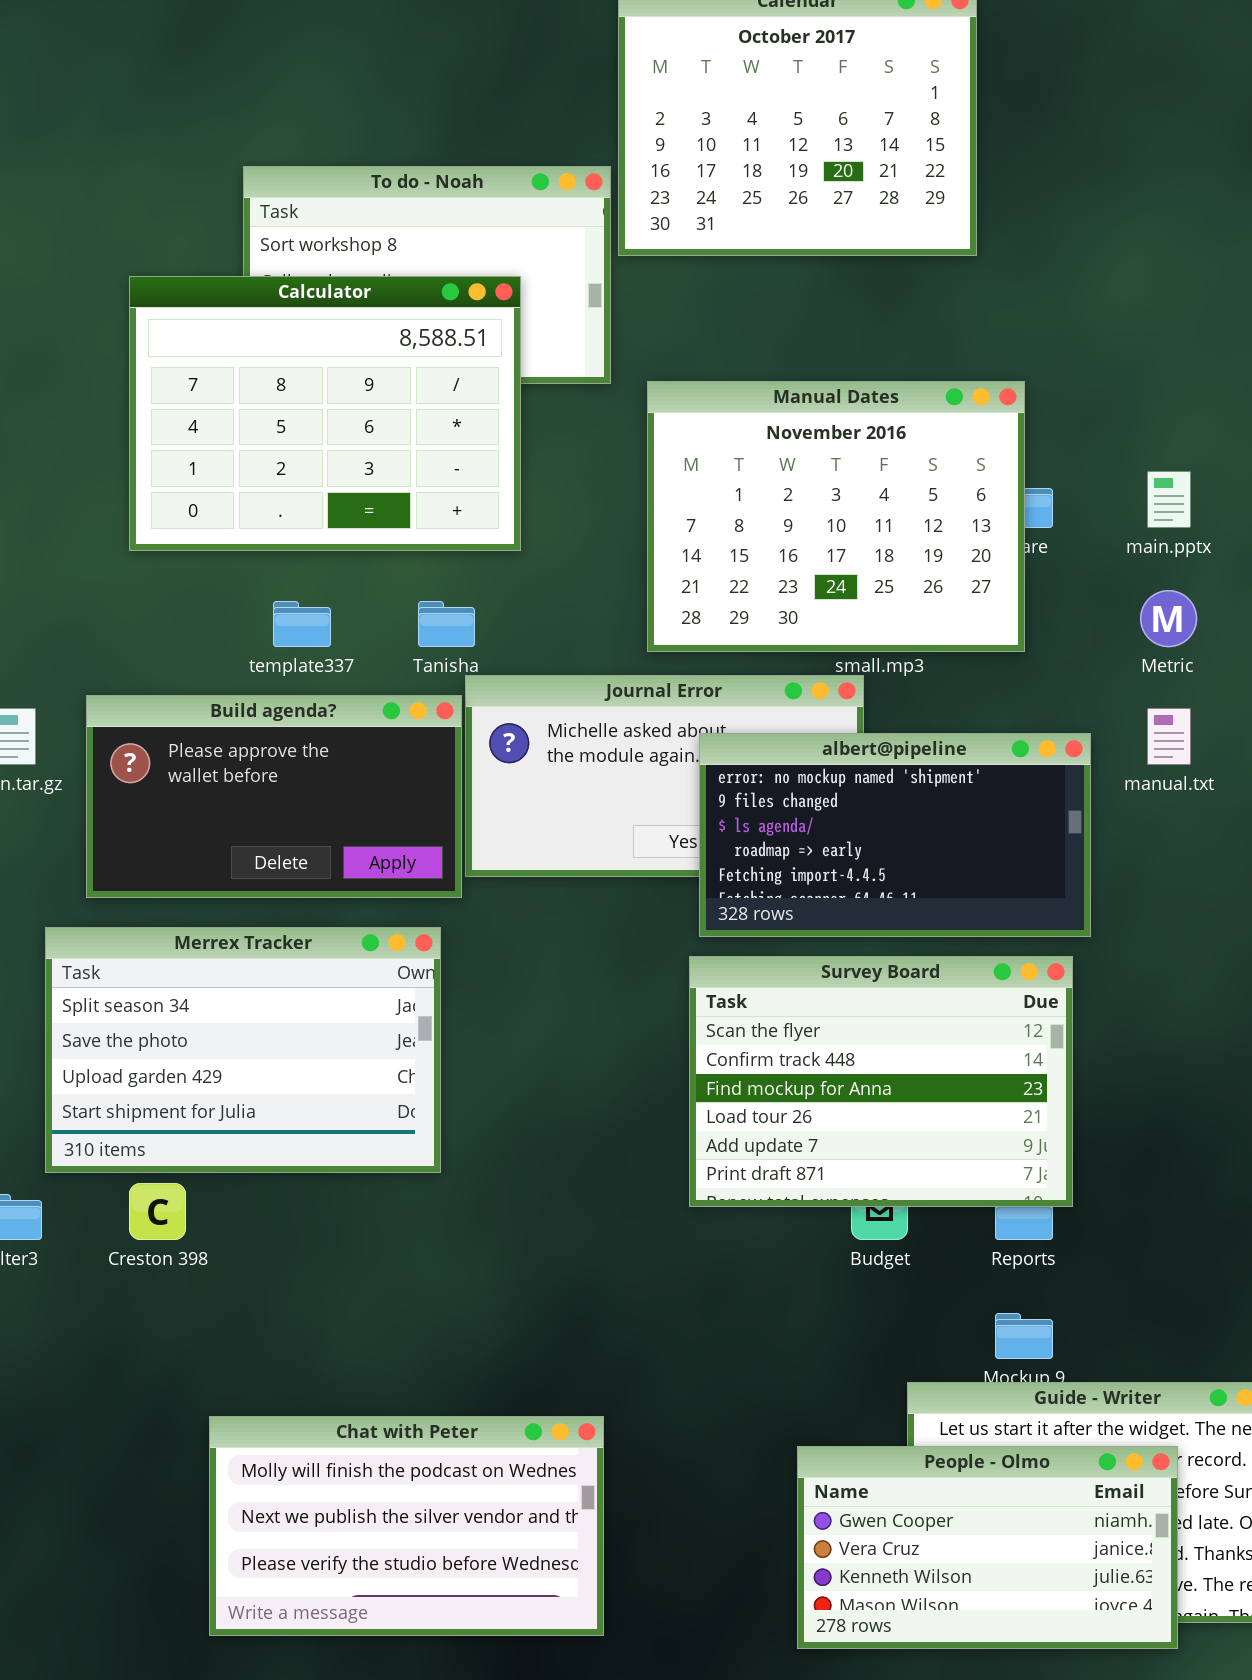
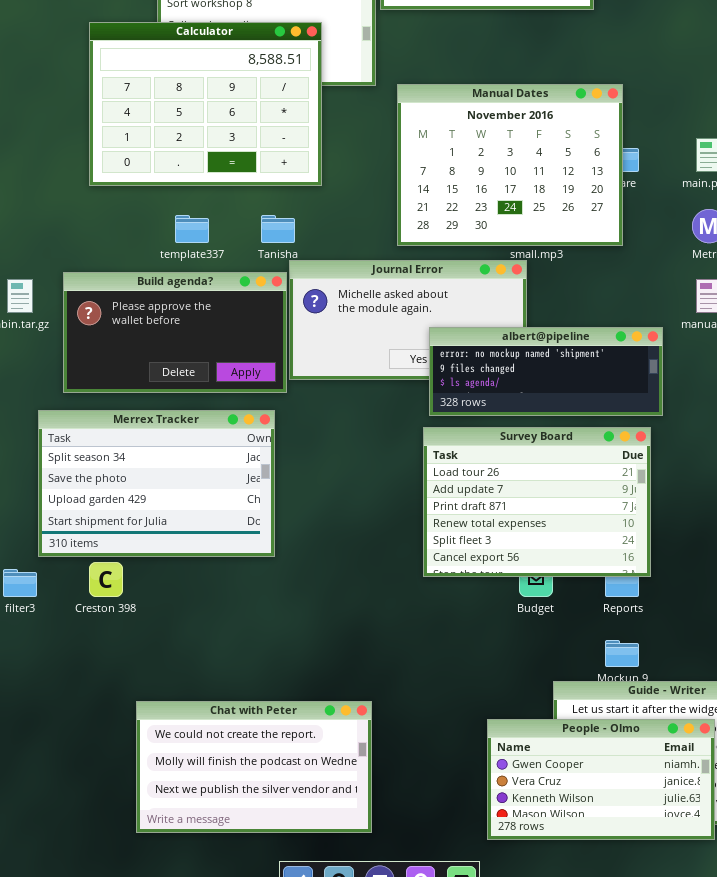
albert@pipeline: [699,733,1091,937] -> [429,327,663,416], resized
Survey Board: [689,956,1073,1207] -> [423,427,651,577], scrolled down 3 rows
Chat with Peter: [209,1416,604,1636] -> [136,701,372,833], scrolled up 1 row

